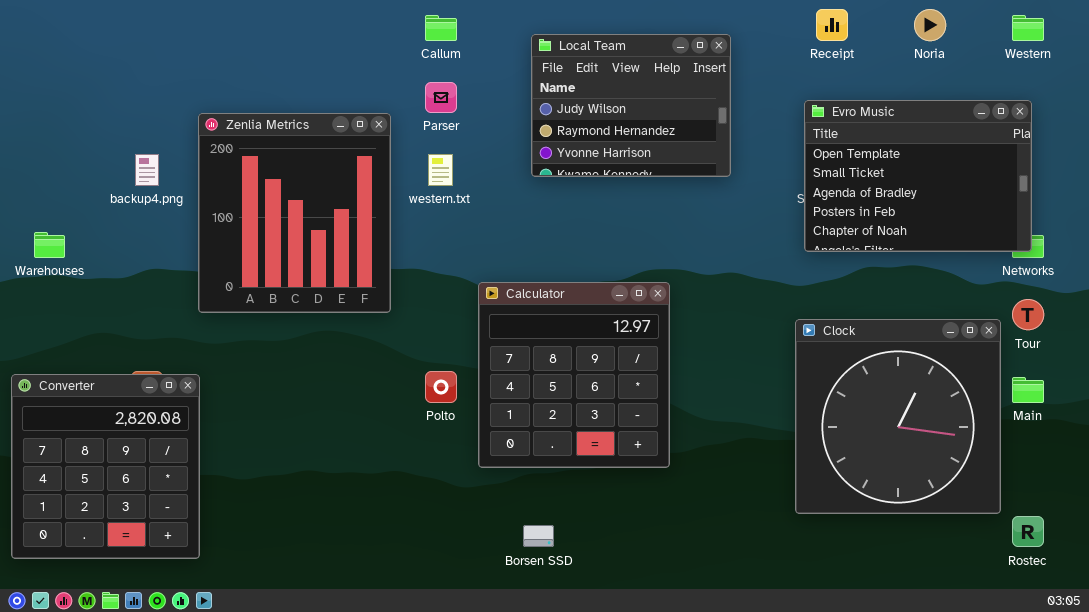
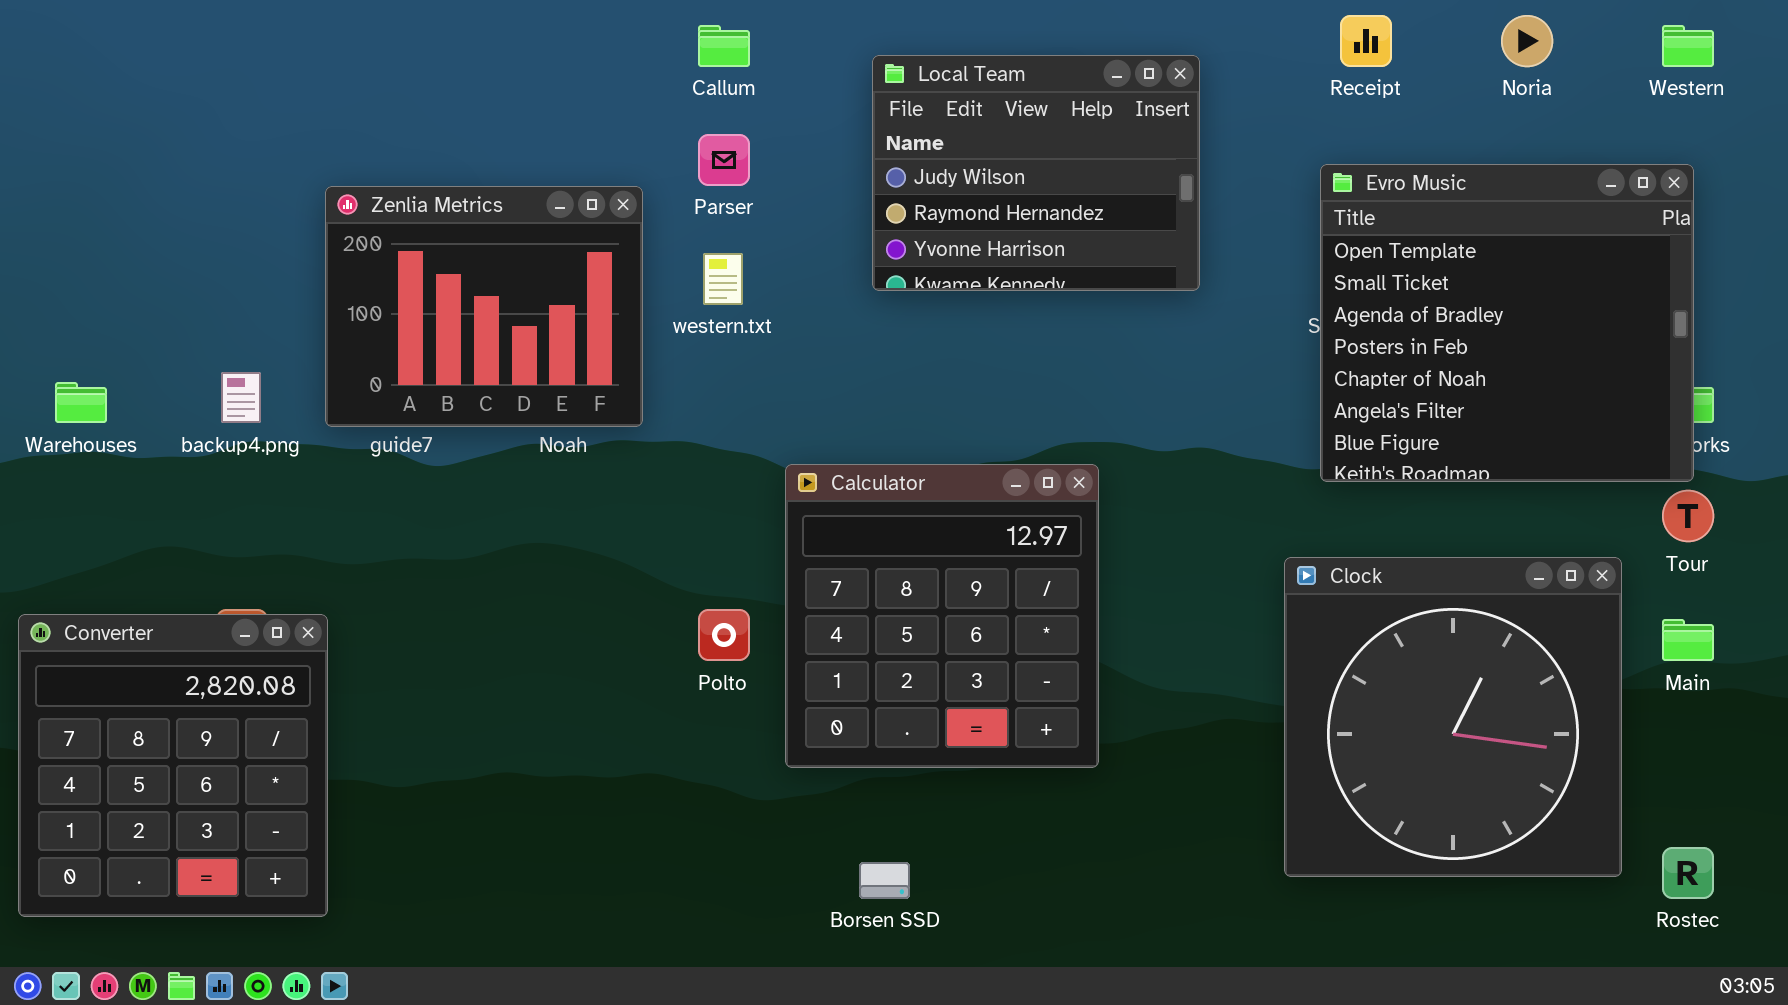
Evro Music: [804,100,1032,252] -> [1320,164,1694,482], resized
Zenlia Metrics: [198,113,391,313] -> [325,186,643,427], resized
backup4.png: [135,154,159,186] -> [221,372,261,423], moved
Clock: [795,319,1001,514] -> [1284,557,1622,877], moved

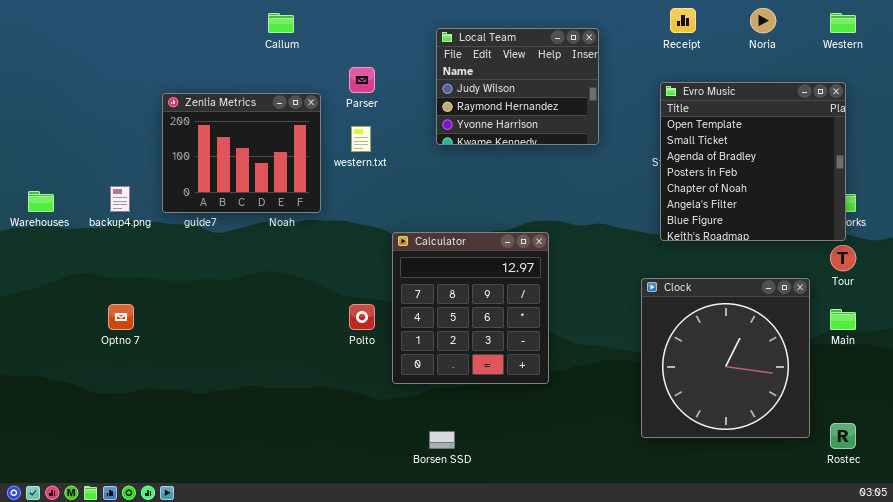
Callum: [698,25,750,67] -> [268,13,294,33], moved
Converter: [18,614,328,917] -> none, closed

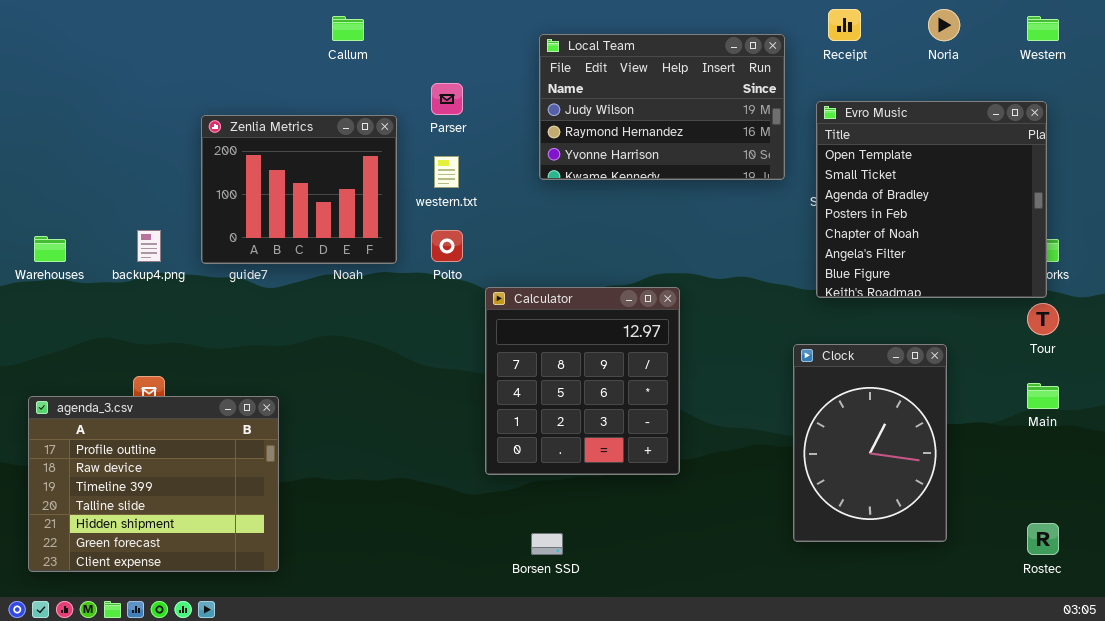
Local Team: [436,28,599,145] -> [539,34,785,180], resized
Clock: [641,278,810,438] -> [793,344,947,542], resized
Polto: [349,304,375,330] -> [431,230,463,262], moved
agenda_3.csv: none -> [28,396,279,572], opened

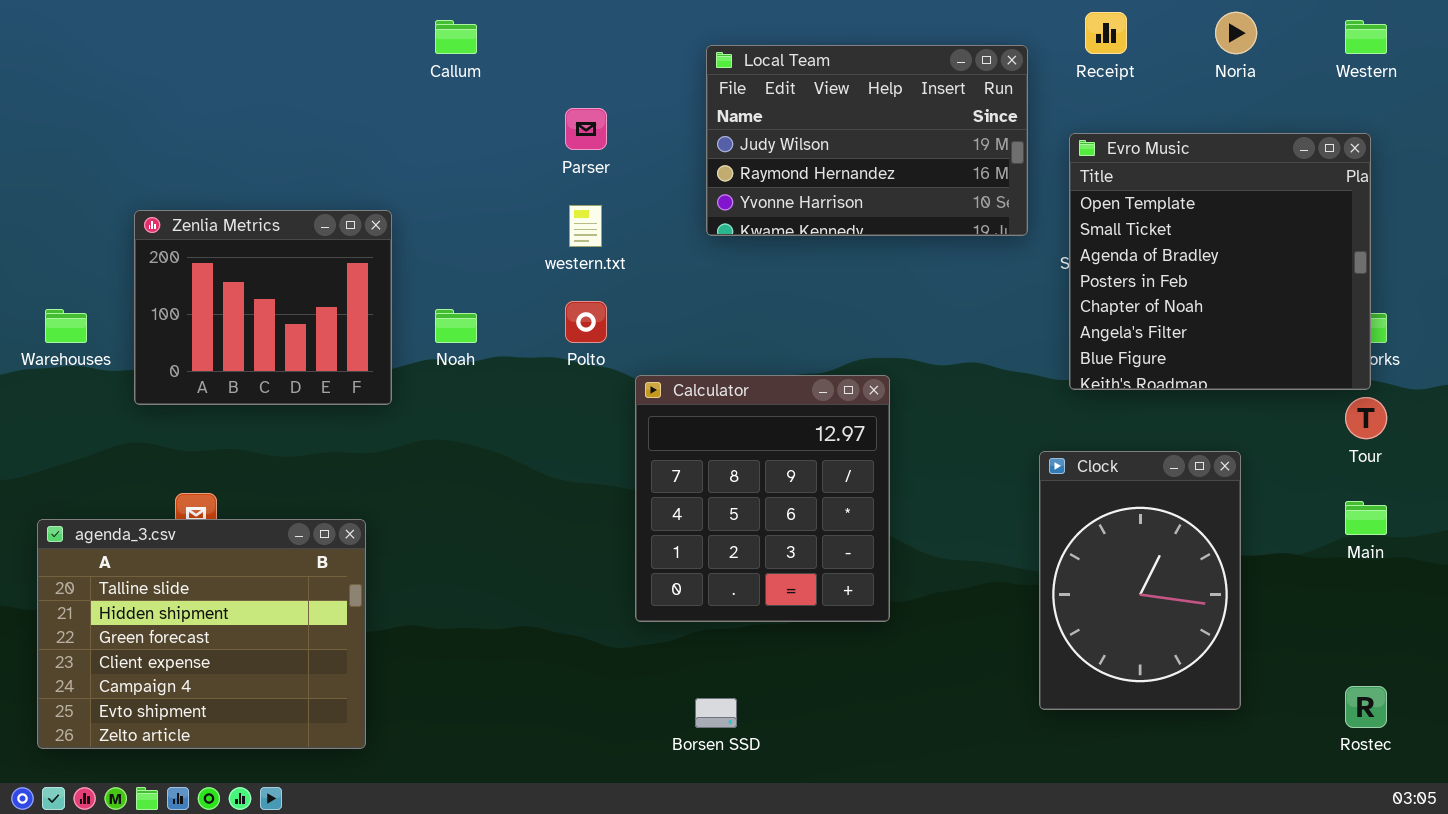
Zenlia Metrics: [201,115,397,264] -> [134,210,392,405], moved
agenda_3.csv: [28,396,279,572] -> [37,519,366,749], scrolled down 3 rows

